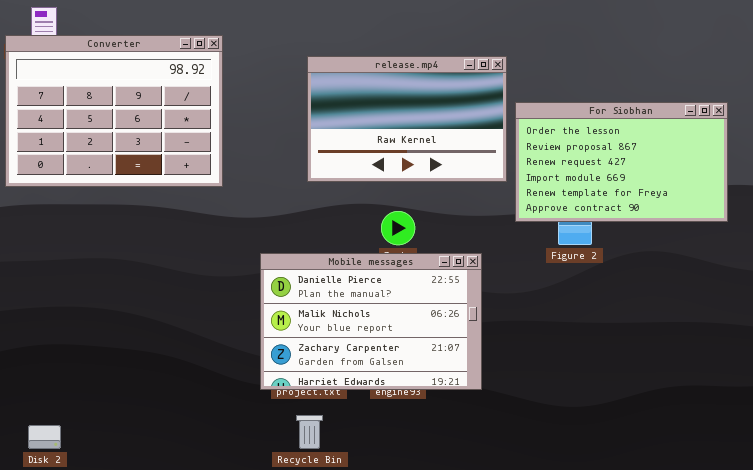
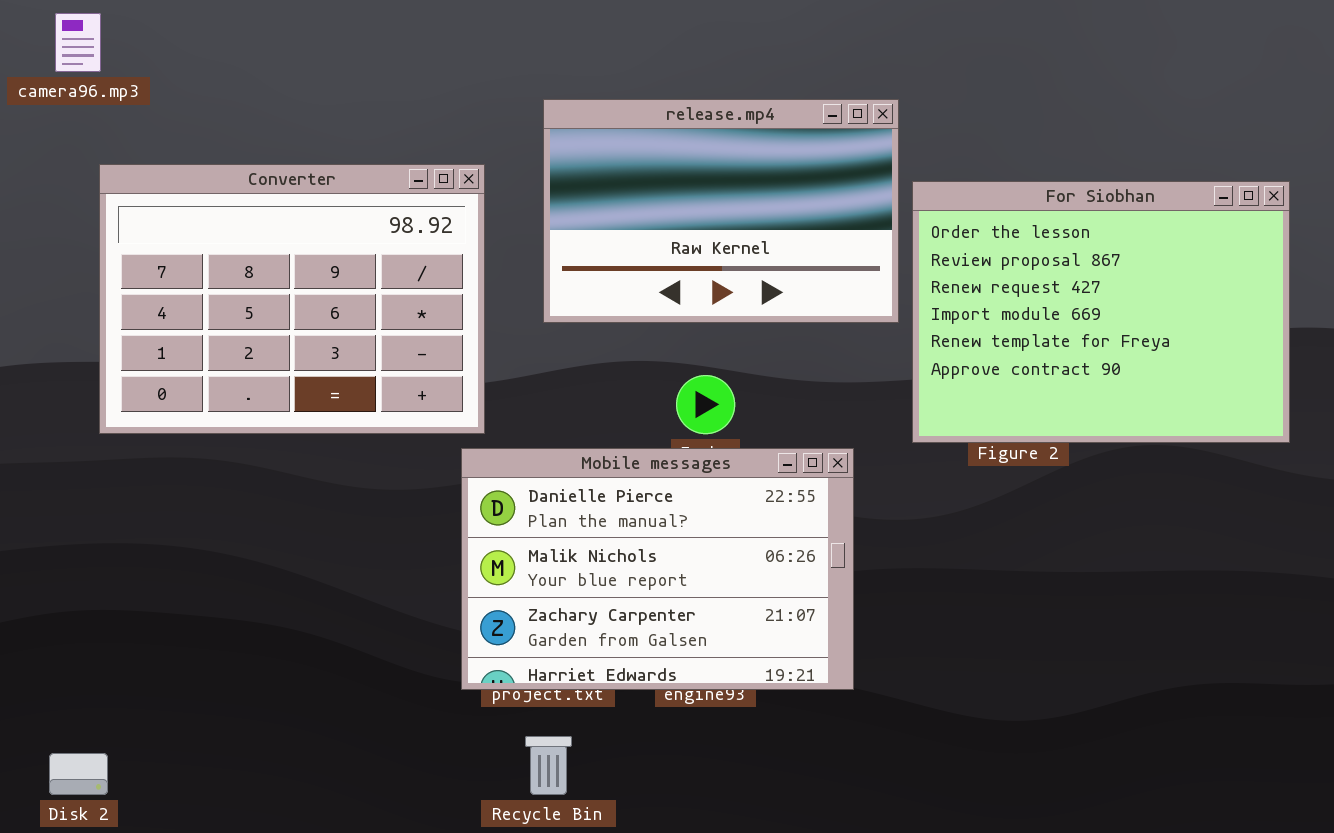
Converter: [5,35,223,187] -> [99,164,485,434], moved
For Siobhan: [515,102,728,222] -> [912,181,1290,443], resized

